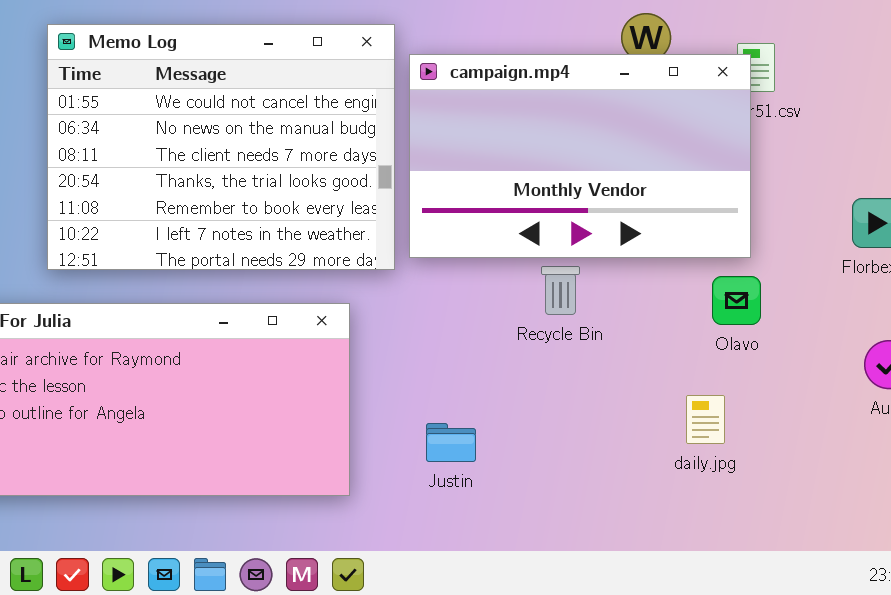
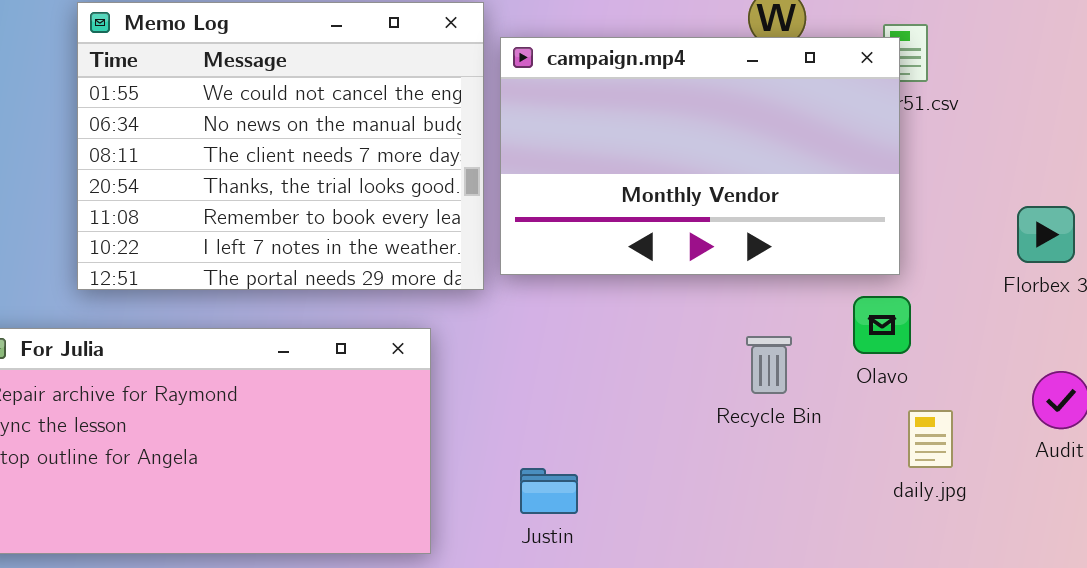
Recycle Bin: [541,266,580,315] -> [746,336,792,394], moved
daily.jpg: [686,395,725,444] -> [908,410,953,468], moved

